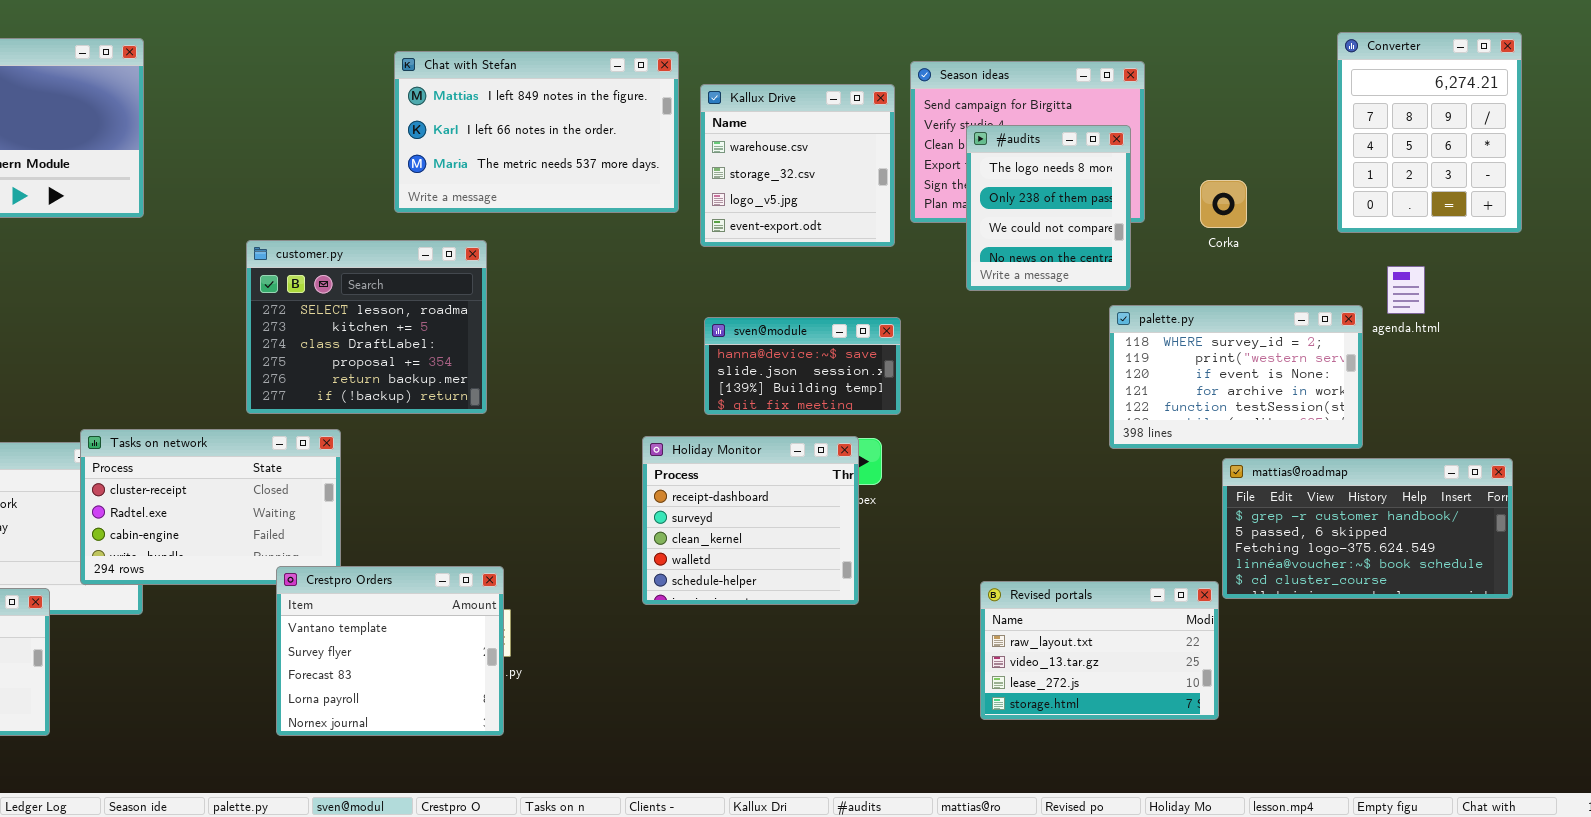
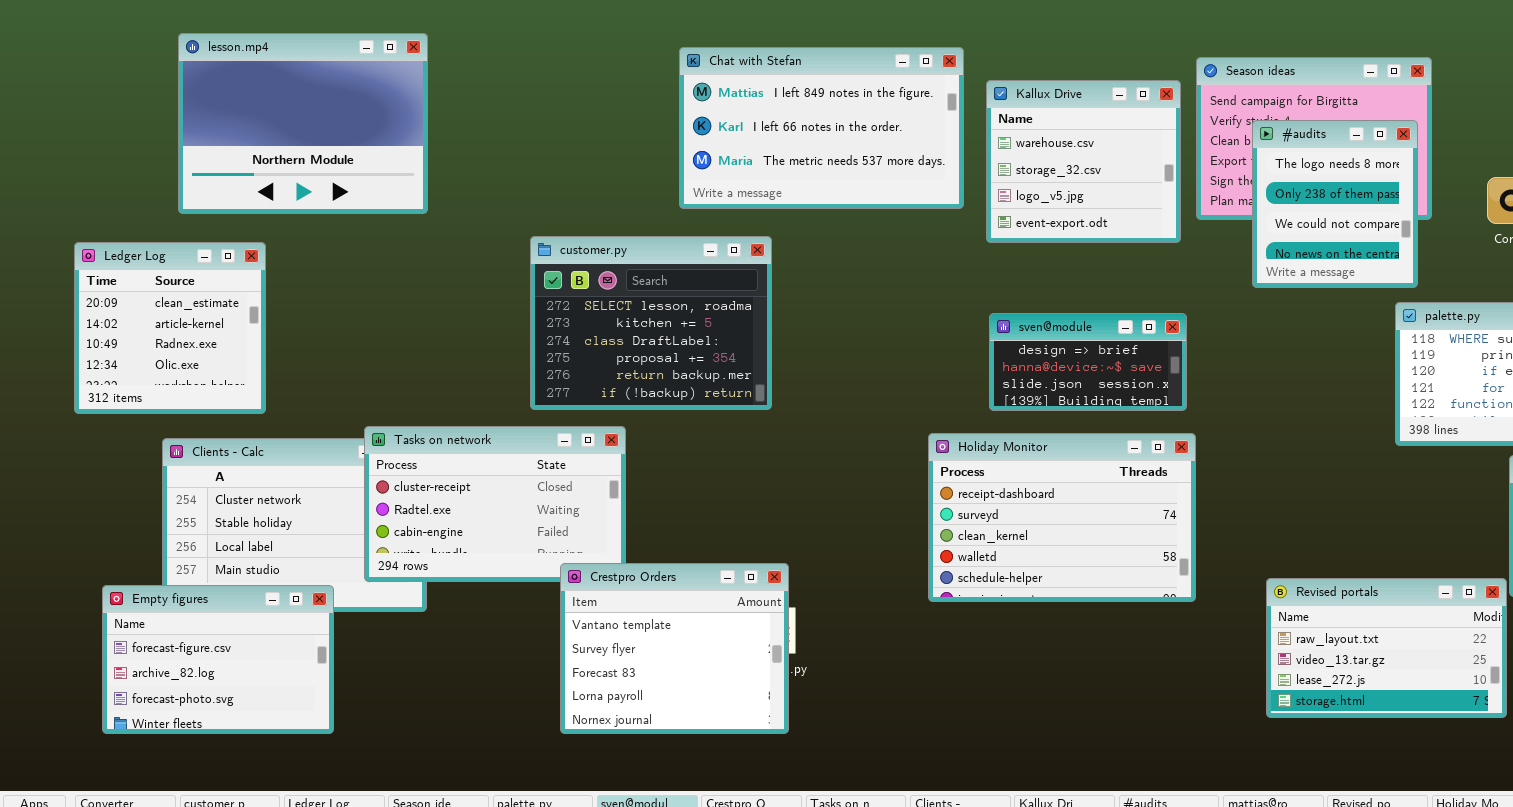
sven@module: [704,317,901,415] -> [989,313,1187,411], scrolled up 1 row
Holiday Monitor: [642,436,859,605] -> [928,433,1196,602], resized

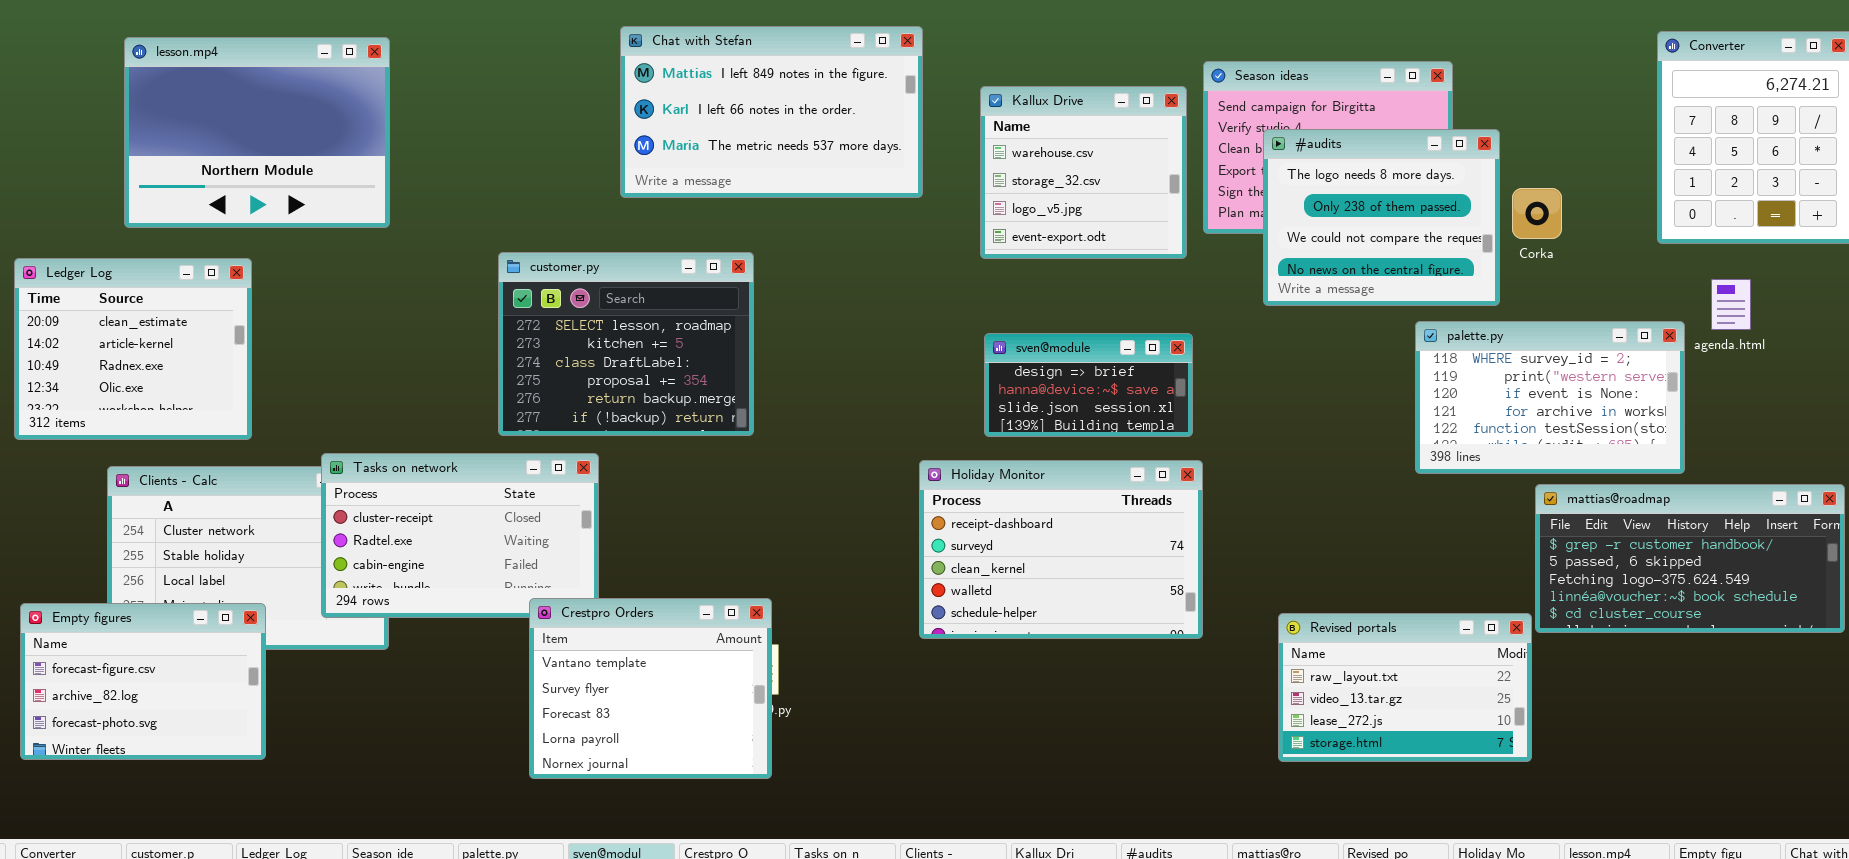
Chat with Stefan: [679,47,964,209] -> [620,26,923,198], moved
#audits: [1252,120,1418,288] -> [1263,129,1500,306], resized
Ledger Log: [74,242,266,414] -> [14,258,252,440], resized
Empty figures: [102,585,334,734] -> [20,603,266,760], moved

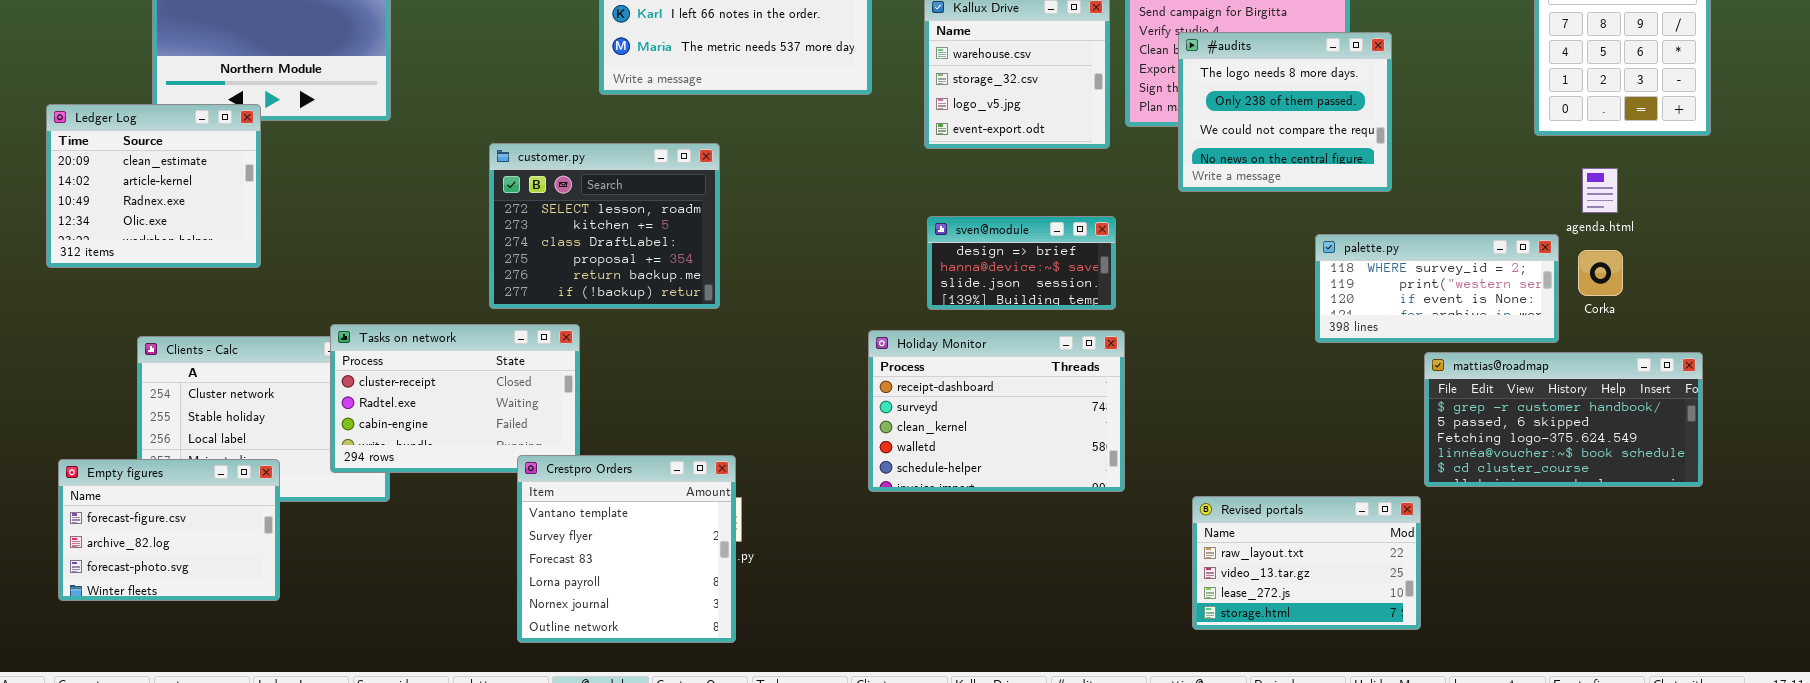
Corka: [1512,188,1562,239] -> [1578,250,1623,296], moved
Ledger Log: [14,258,252,440] -> [46,104,261,268], moved
palette.py: [1415,321,1685,474] -> [1315,234,1559,343], resized
Crestpro Orders: [529,598,772,779] -> [517,455,736,643], resized
Revised portals: [1278,613,1532,762] -> [1192,496,1421,630], moved

